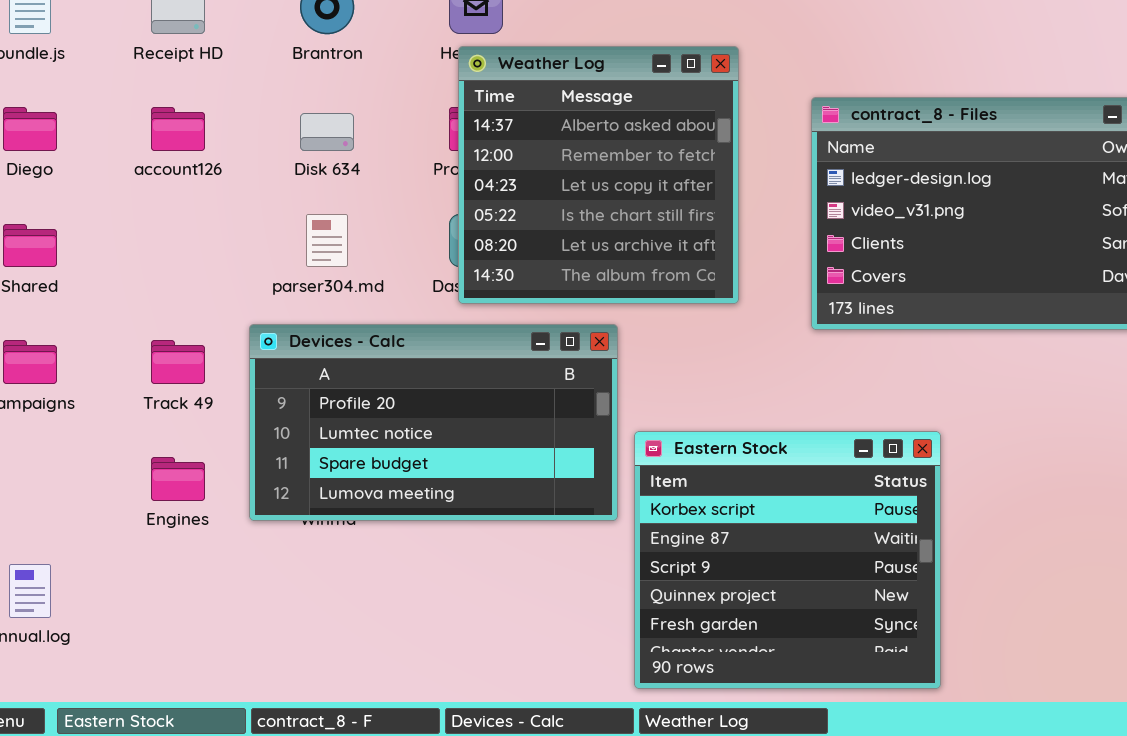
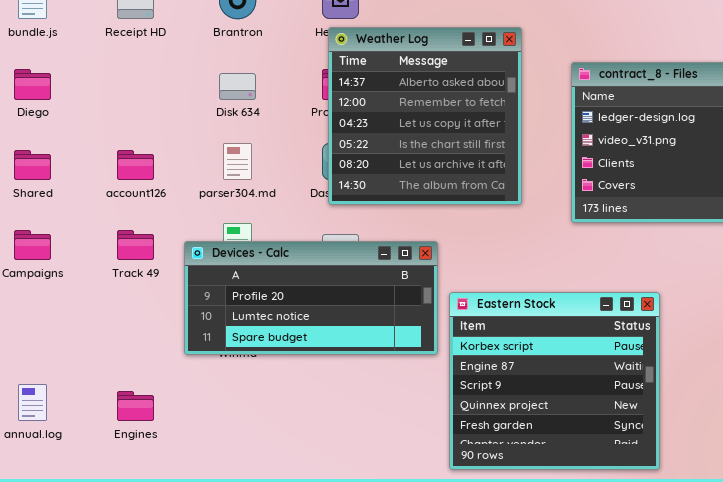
account126: [151,107,205,151] -> [117,150,154,180], moved
Devices - Calc: [249,324,618,521] -> [184,241,438,355], resized
Engines: [151,457,205,501] -> [117,391,154,421], moved

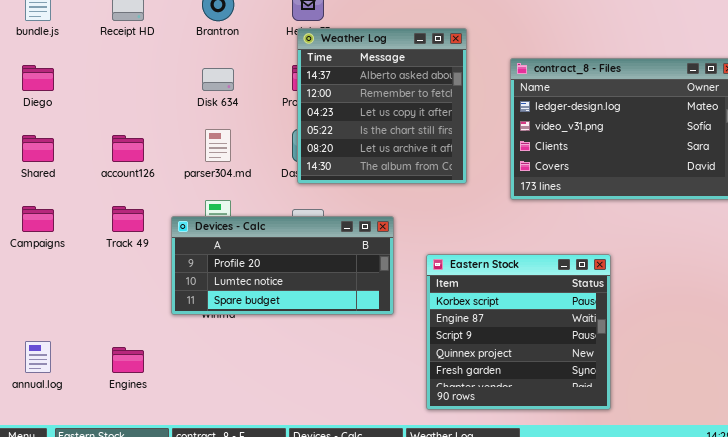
Eastern Stock: [449,292,660,470] -> [426,254,611,410], moved

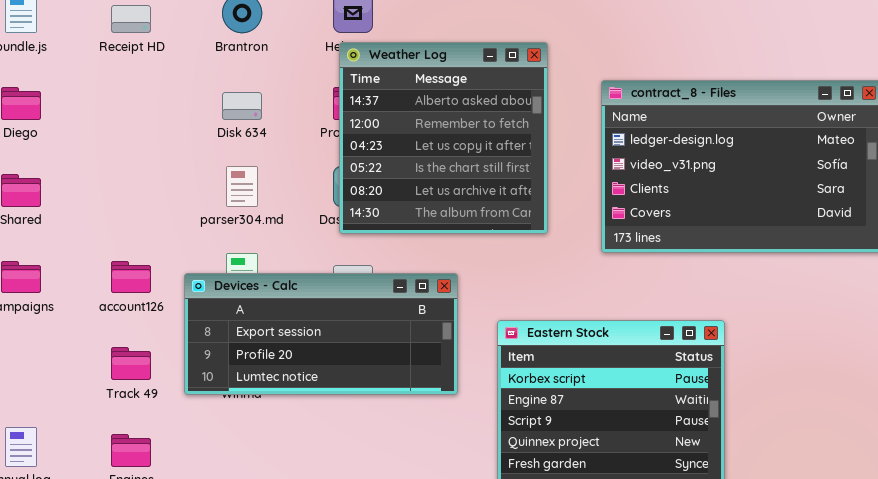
account126: [112,135,144,162] -> [111,261,151,293], moved
Track 49: [112,206,144,232] -> [111,347,151,380], moved
Devices - Calc: [171,216,394,315] -> [184,273,458,395], scrolled up 1 row

